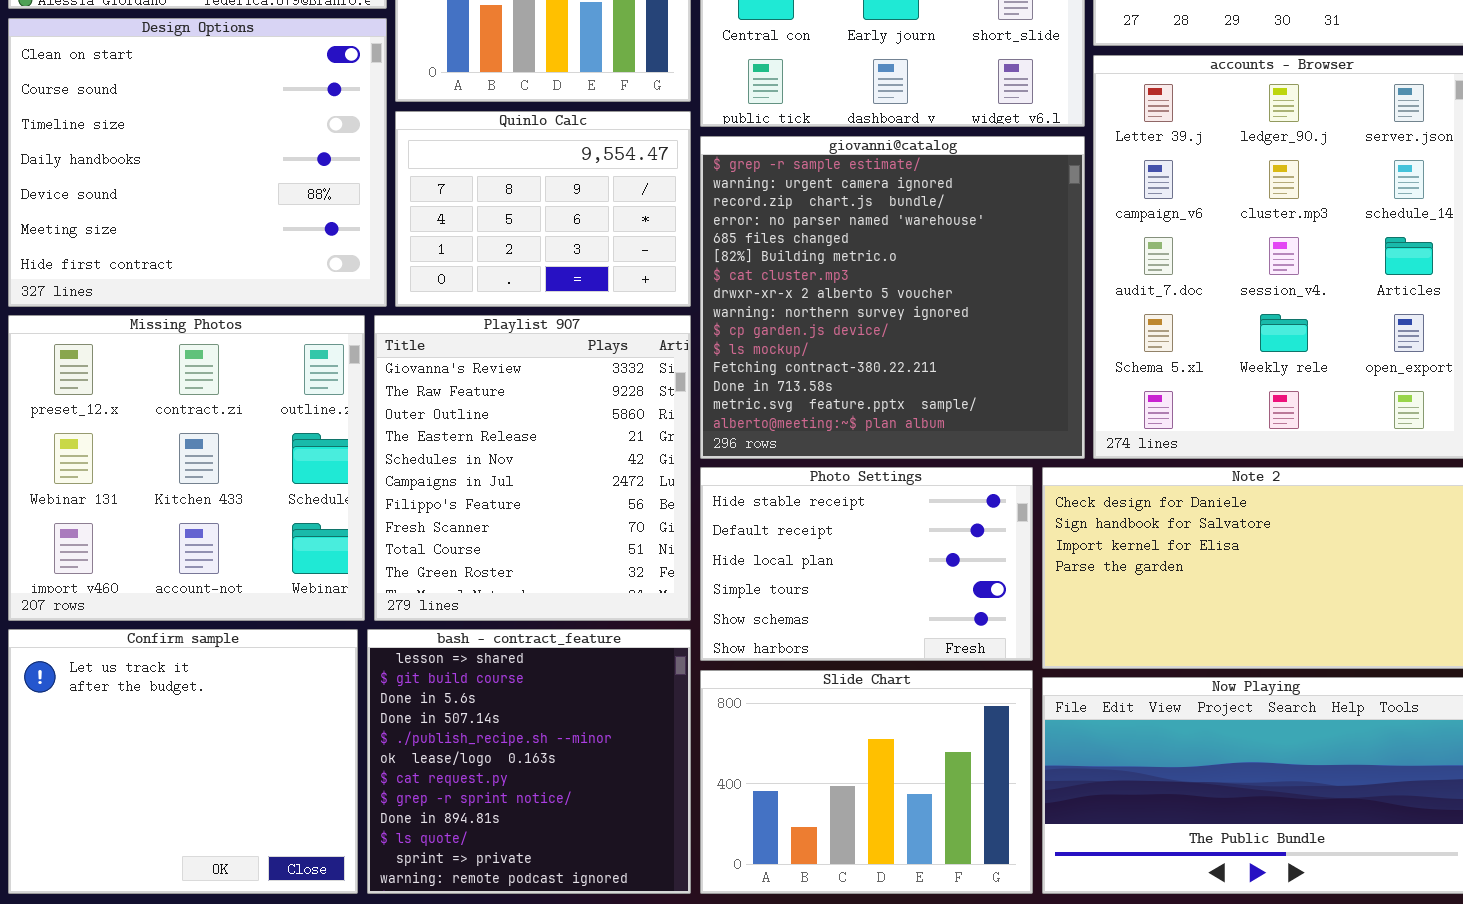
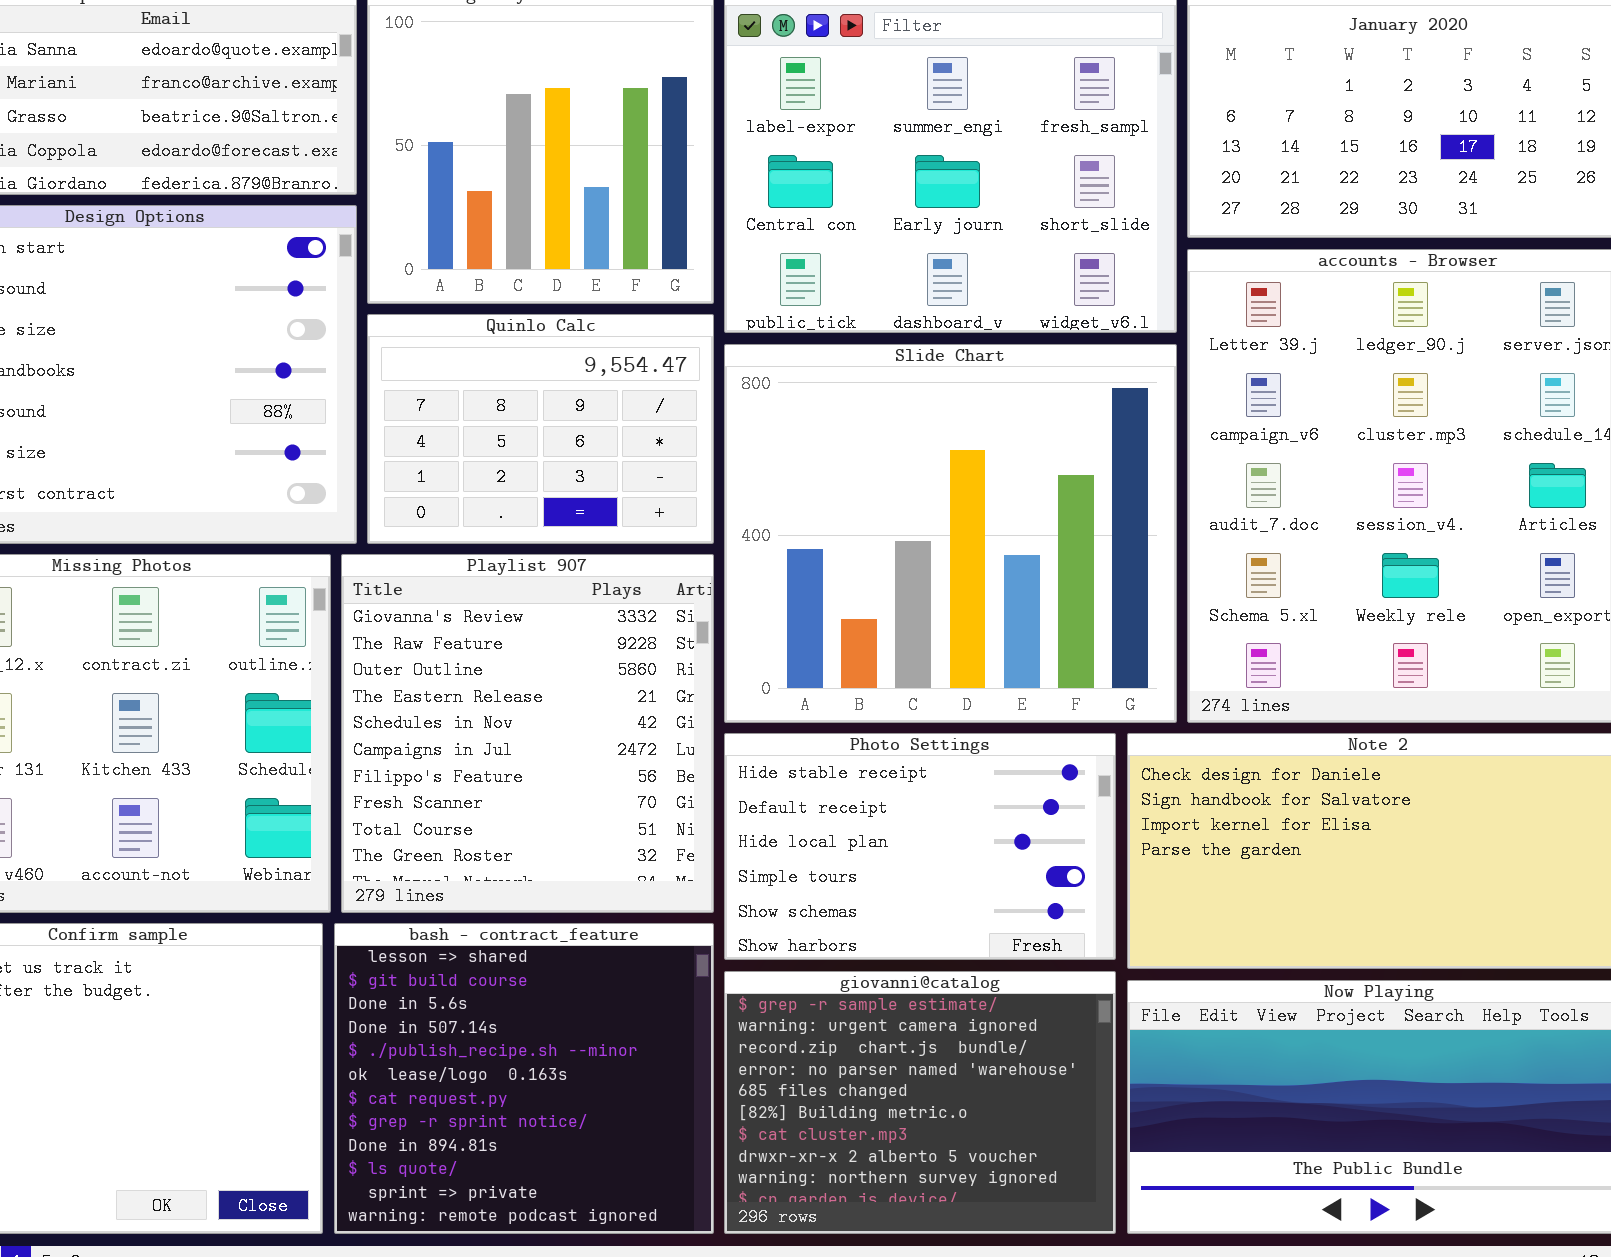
giovanni@catalog: [700,136,1085,459] -> [724,971,1116,1234], moved, resized
Slide Chart: [700,670,1033,894] -> [724,344,1177,723], moved, resized

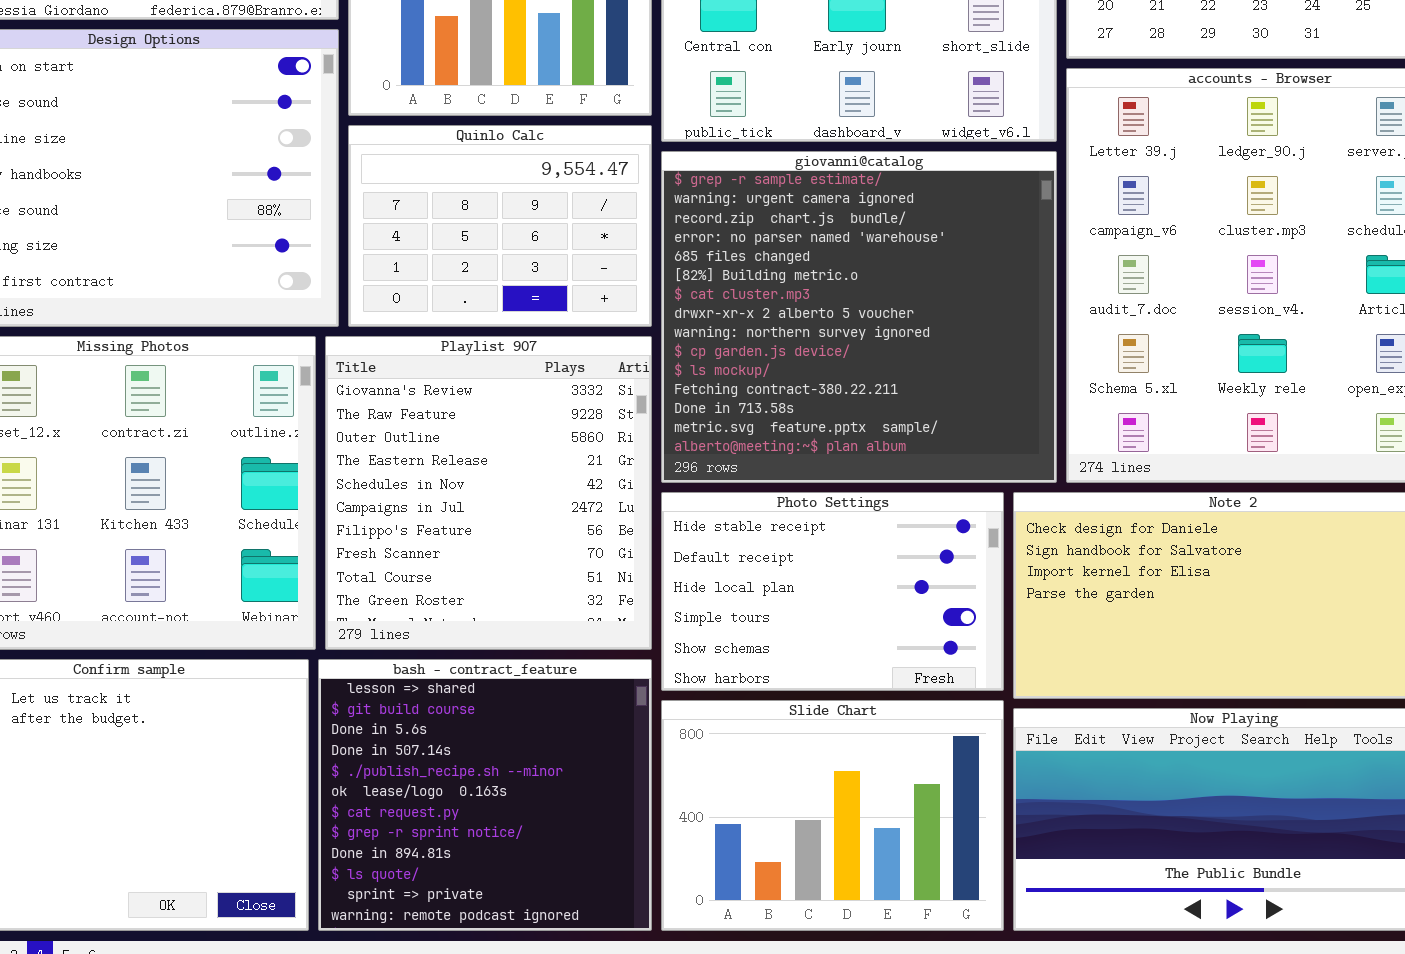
Slide Chart: [724,344,1177,723] -> [661,700,1004,931], moved, resized
giovanni@catalog: [724,971,1116,1234] -> [661,151,1057,483], moved, resized

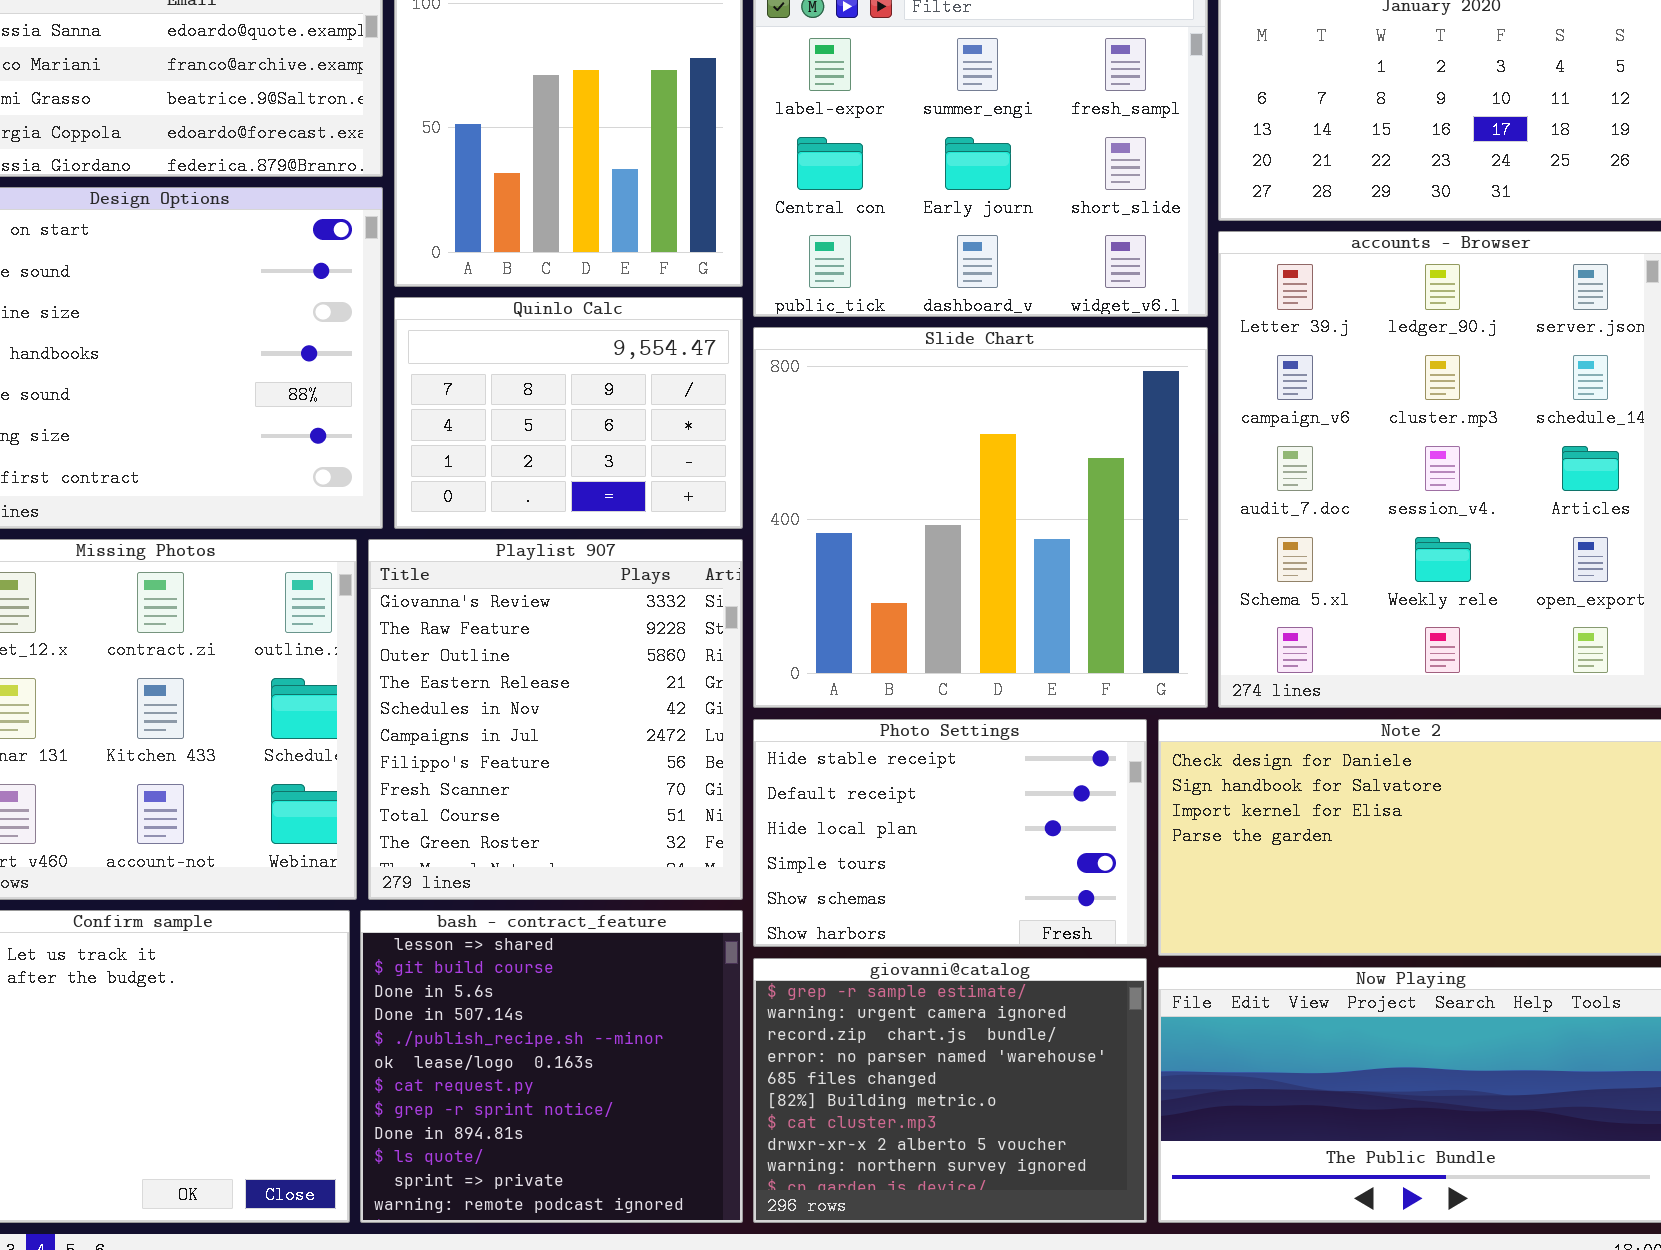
giovanni@catalog: [661,151,1057,483] -> [753,958,1147,1223], moved, resized
Slide Chart: [661,700,1004,931] -> [753,327,1208,708], moved, resized

